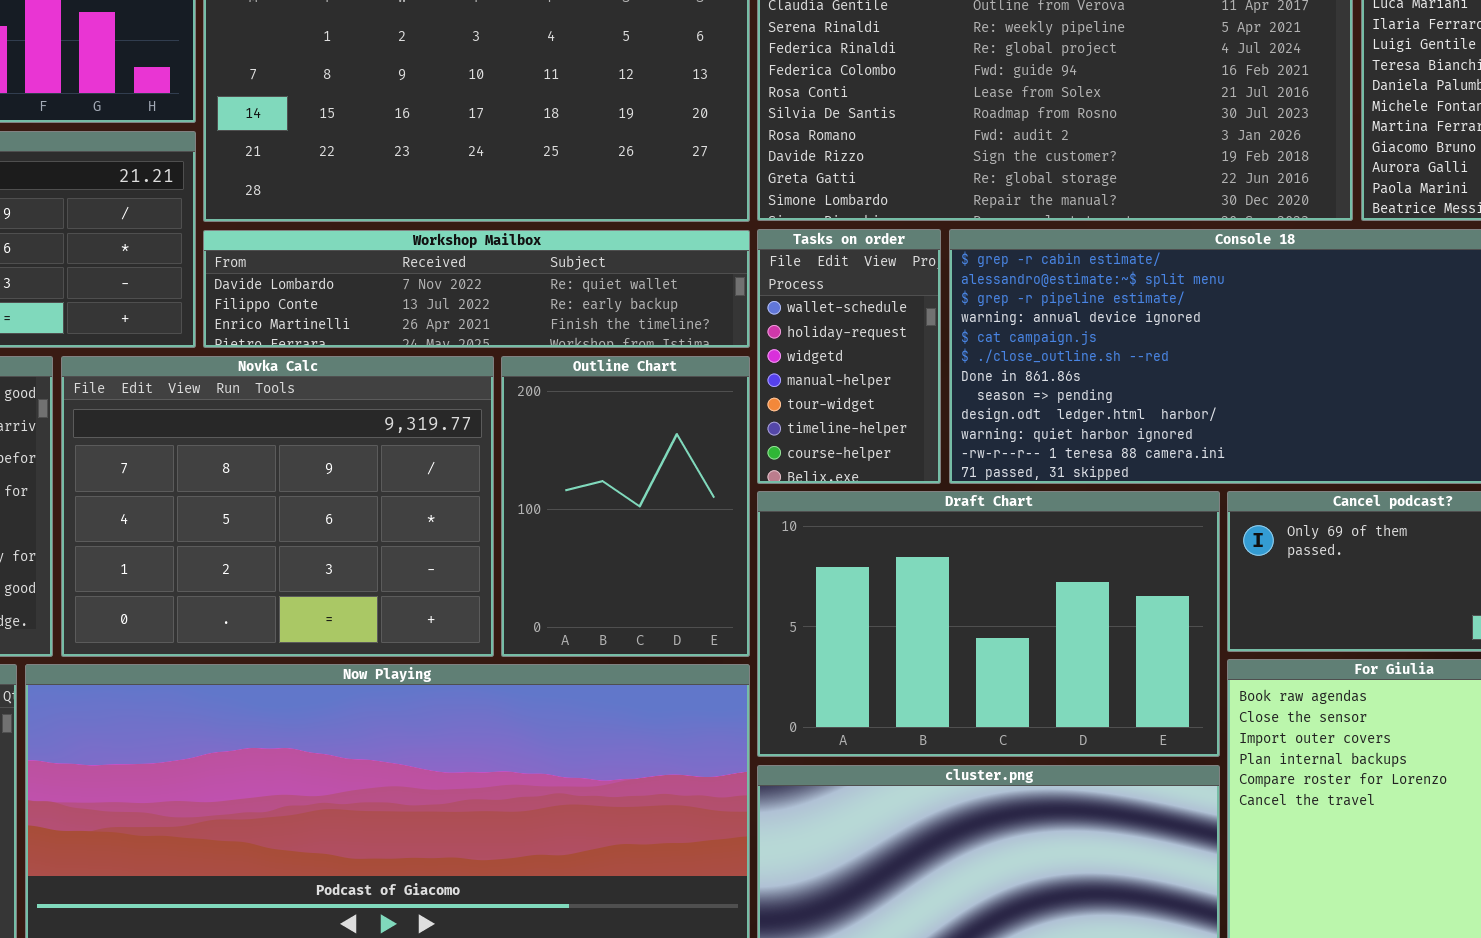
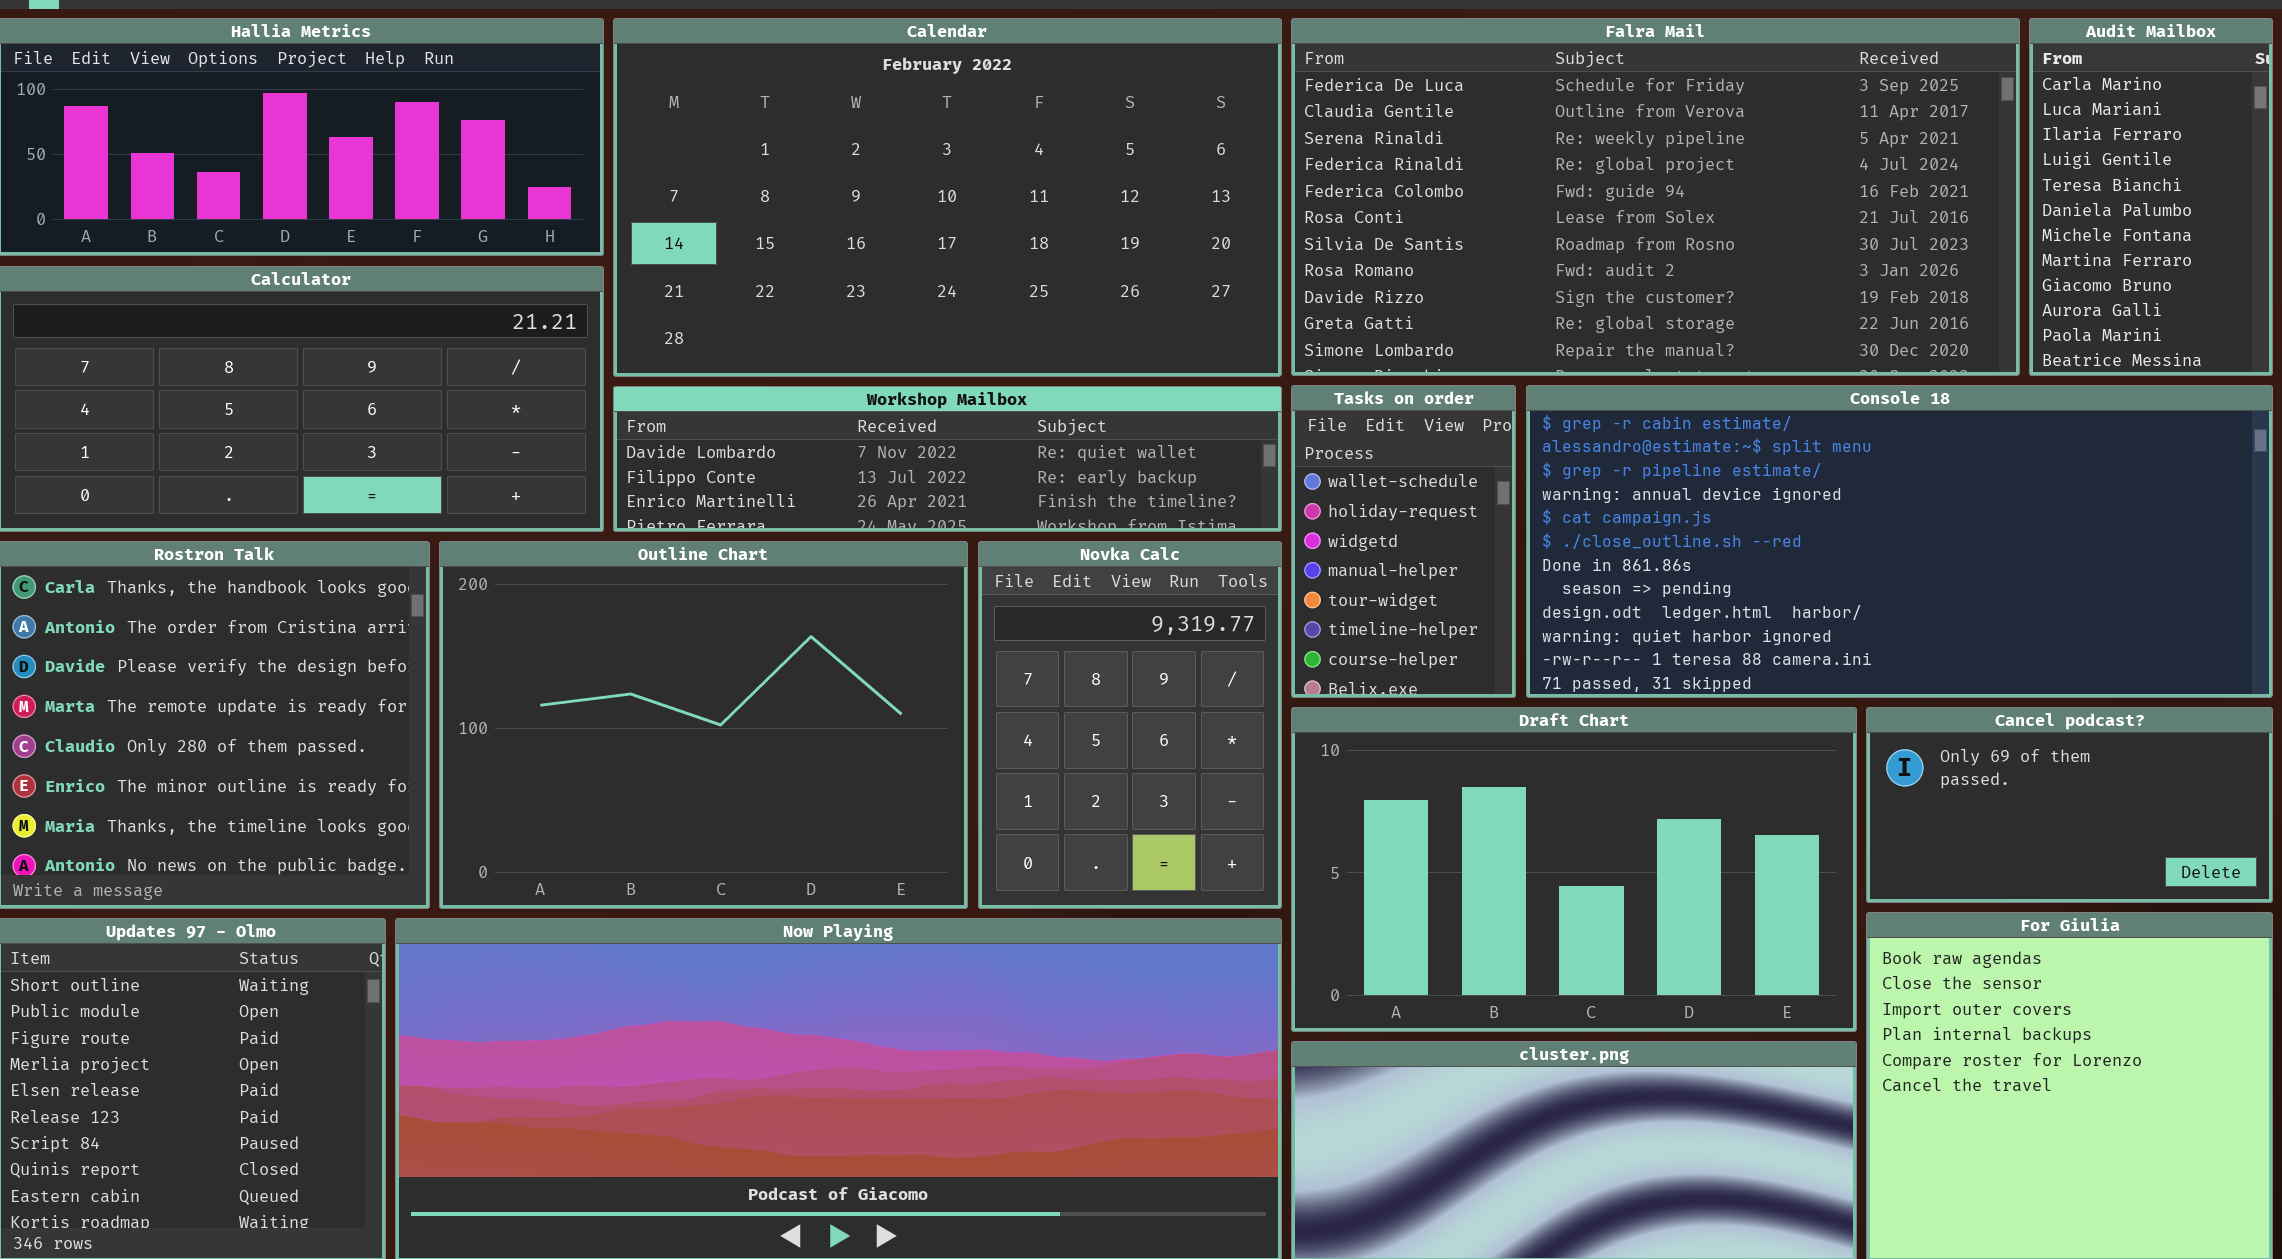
Novka Calc: [61,356,494,657] -> [978,541,1282,909], moved, resized
Outline Chart: [501,356,750,657] -> [439,541,968,909], moved, resized

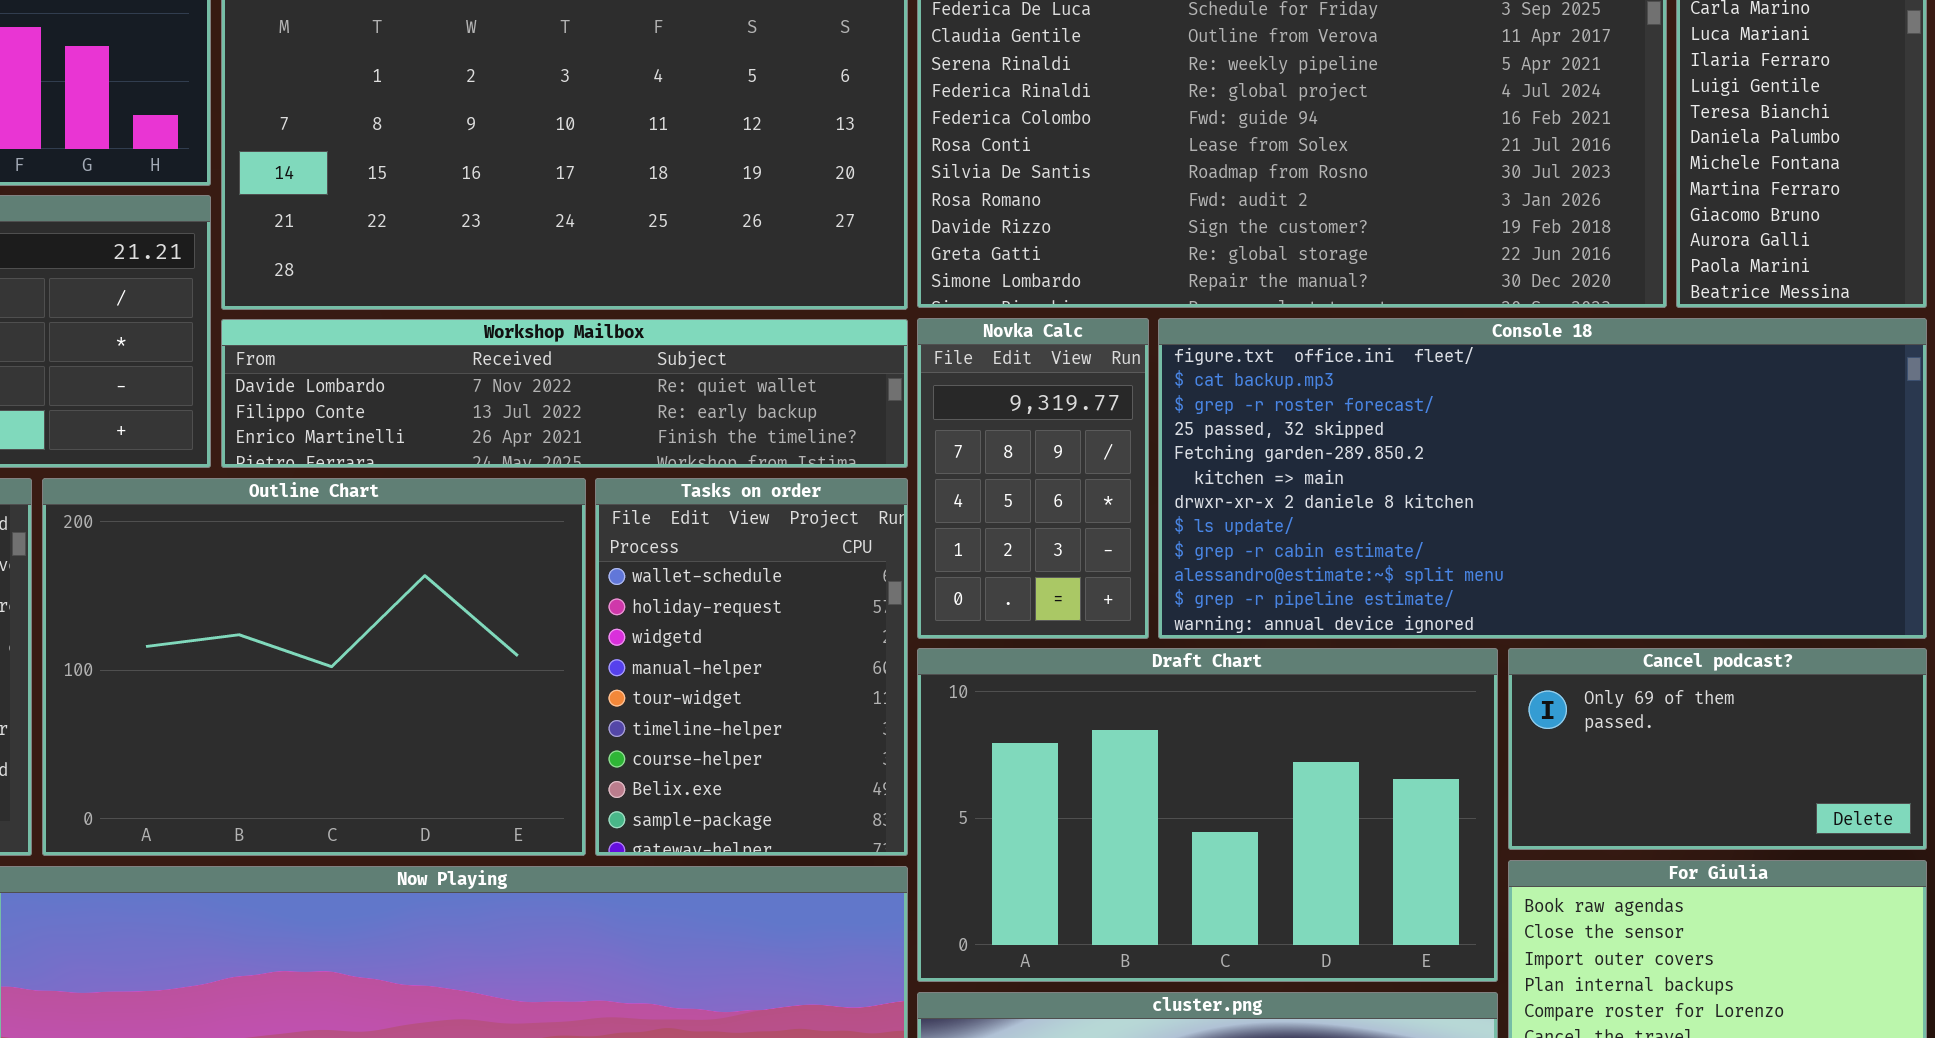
Tasks on order: [1291,385,1516,698] -> [595,478,908,856], moved, resized
Console 18: [1526,385,2273,698] -> [1158,318,1927,639], scrolled up 8 rows
Novka Calc: [978,541,1282,909] -> [917,318,1149,639], moved, resized

